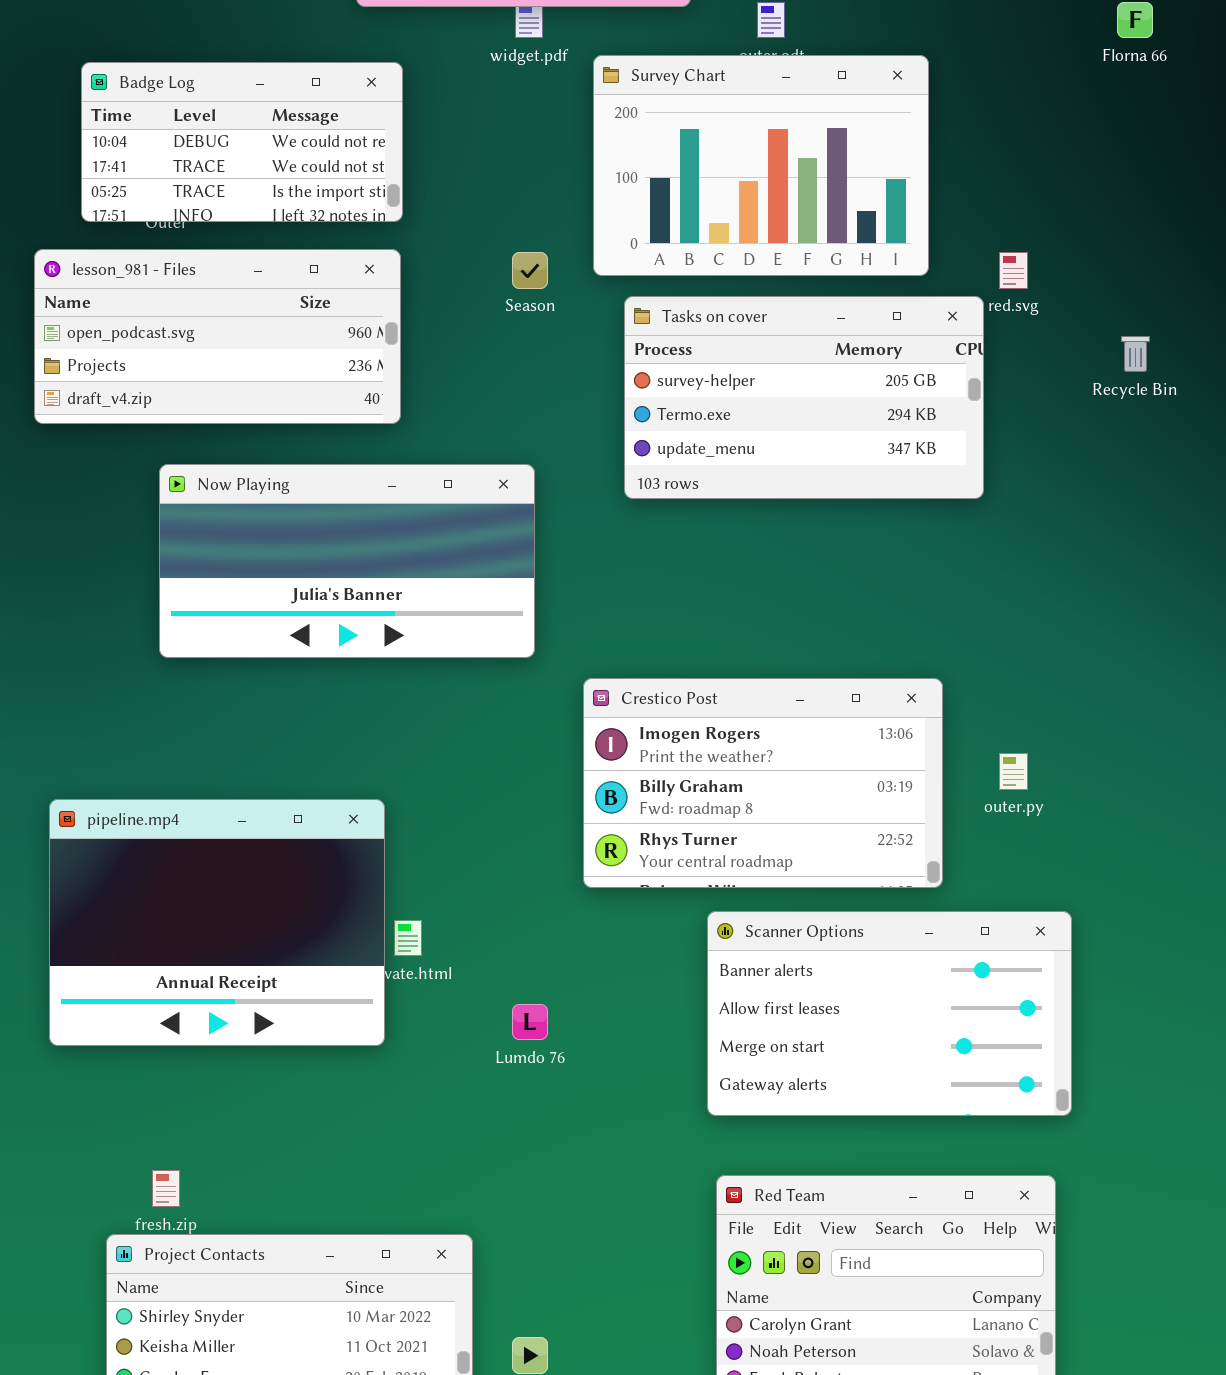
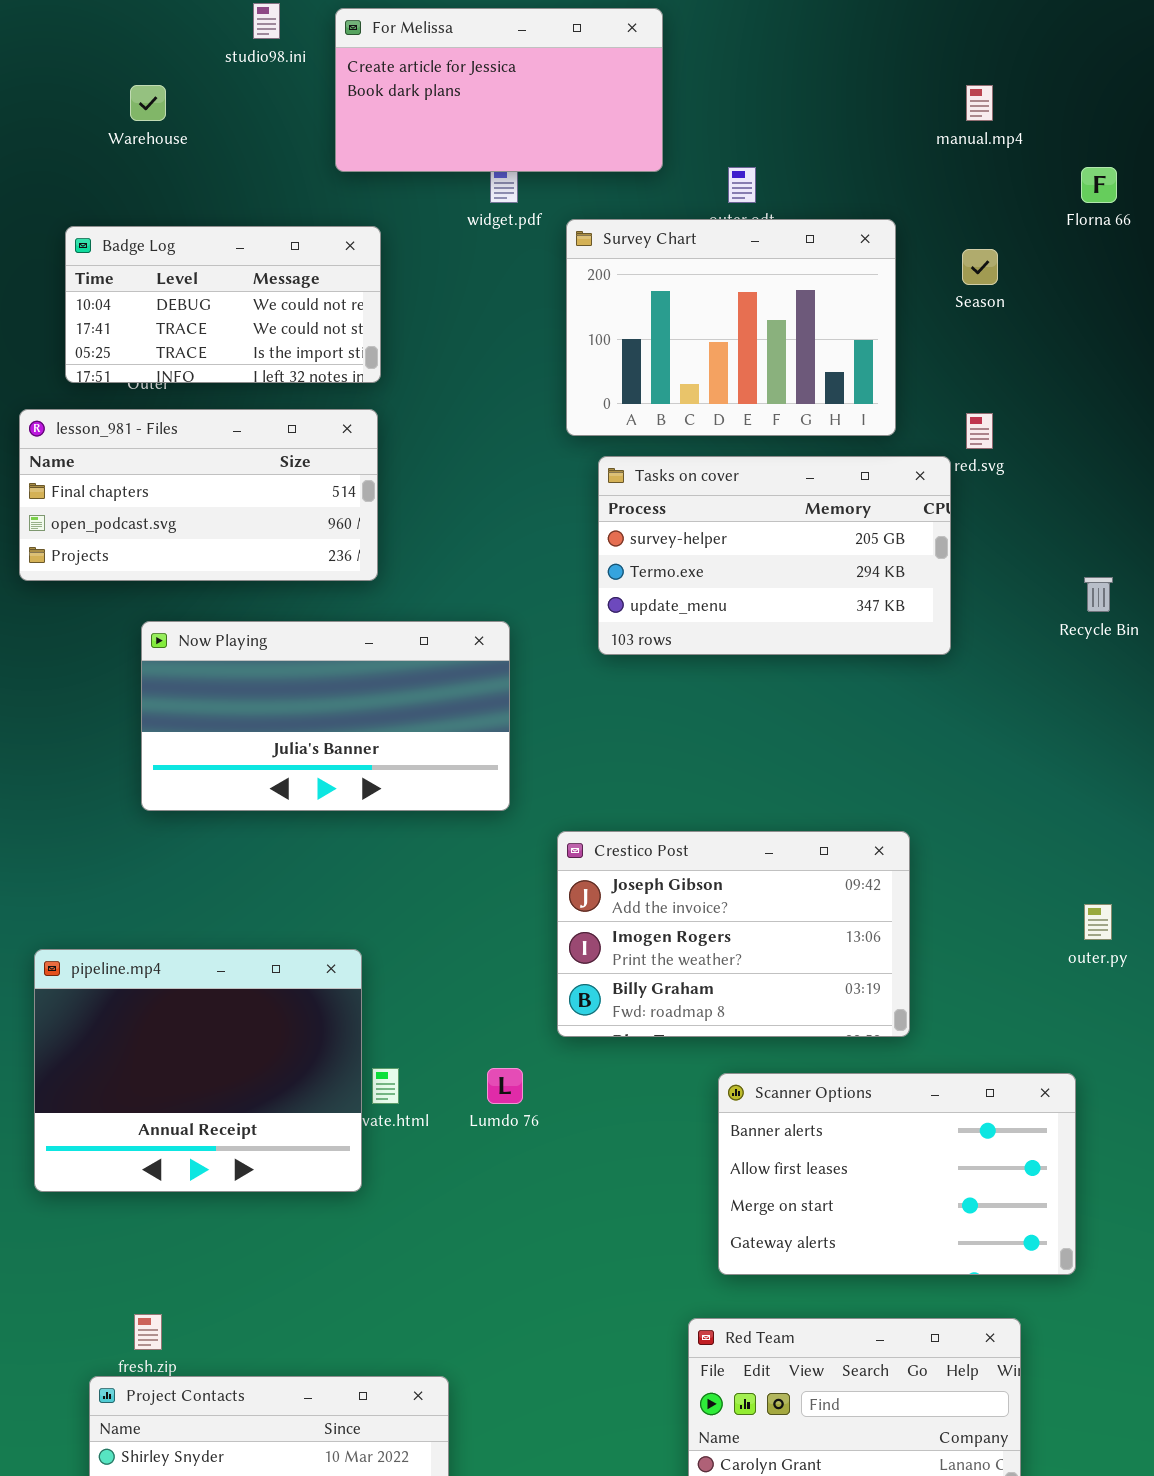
lesson_981 - Files: [34,249,401,424] -> [19,409,378,581], scrolled up 1 row
Season: [512,252,548,289] -> [962,249,998,285], moved
Recycle Bin: [1121,336,1150,372] -> [1084,577,1113,612], moved
Crestico Post: [583,678,943,888] -> [557,831,910,1037], scrolled up 1 row
outer.py: [999,753,1028,790] -> [1084,904,1112,940], moved
Scanner Options: [707,911,1072,1116] -> [718,1073,1076,1275], moved
Lumdo 76: [512,1004,548,1040] -> [487,1068,523,1104], moved

